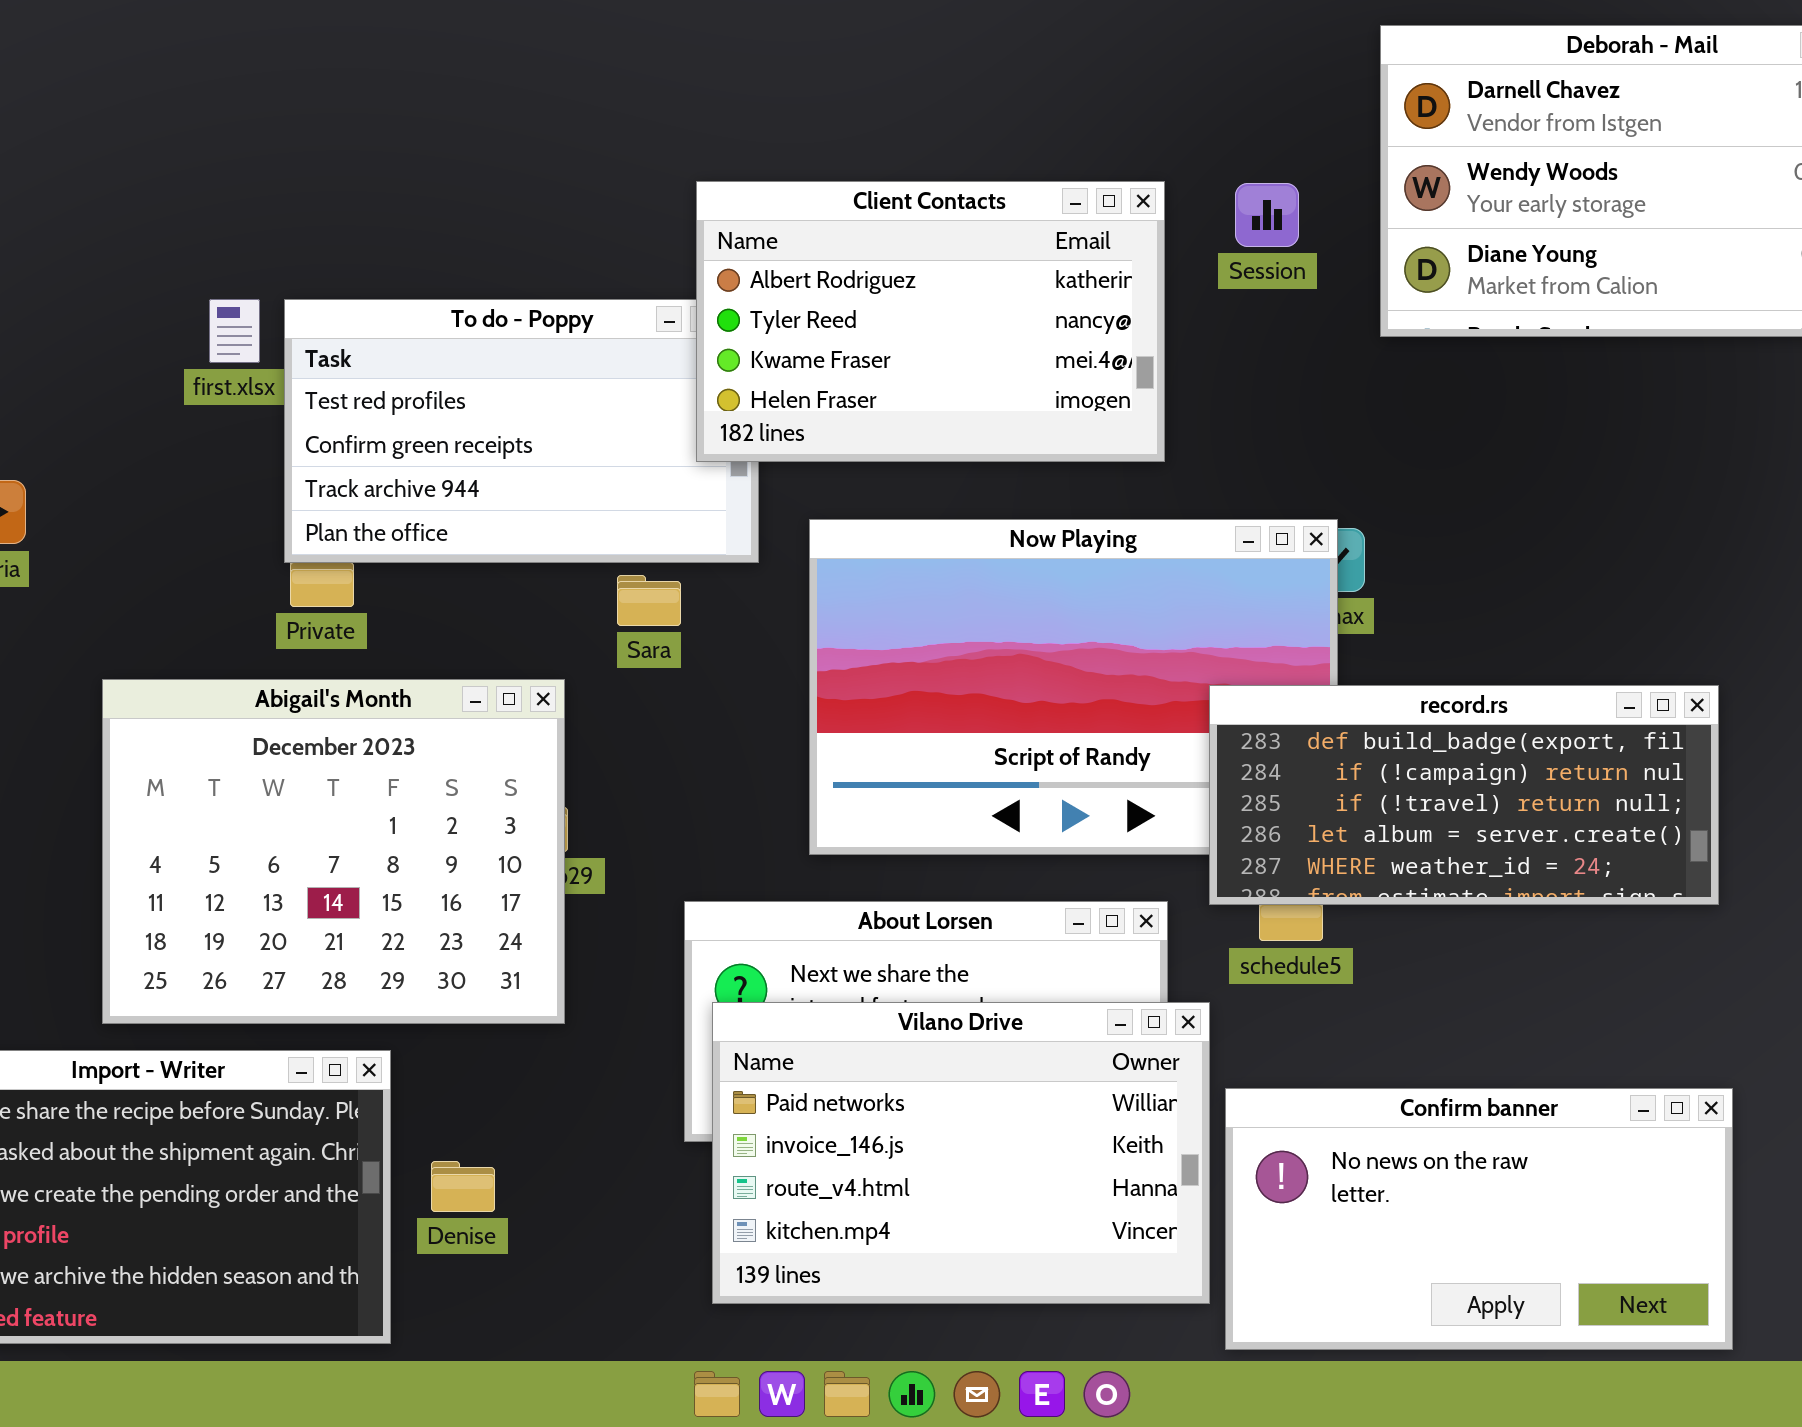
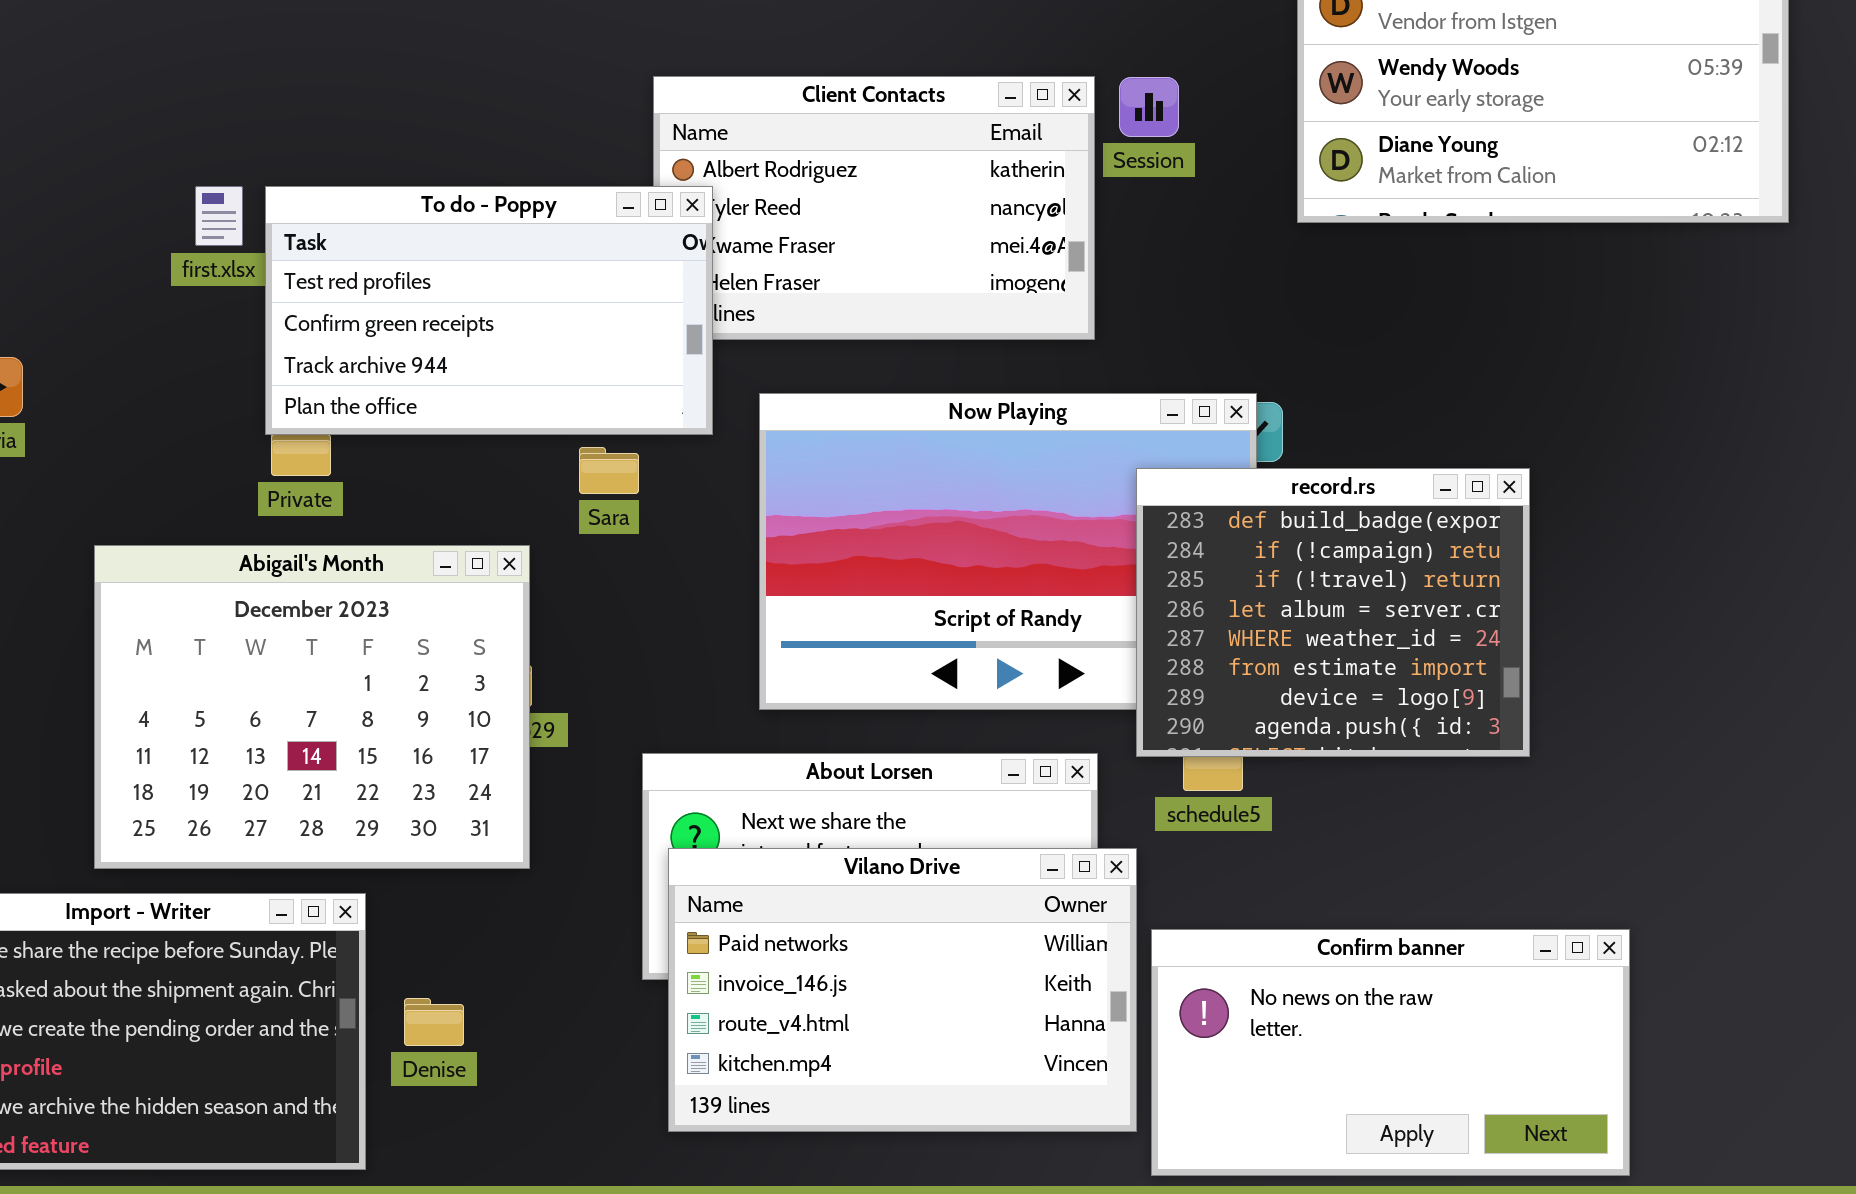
Session: [1235,183,1299,247] -> [1119,77,1179,137], moved
To do - Poppy: [284,299,759,563] -> [265,186,713,435], raised
record.rs: [1209,685,1719,905] -> [1136,468,1530,757], resized

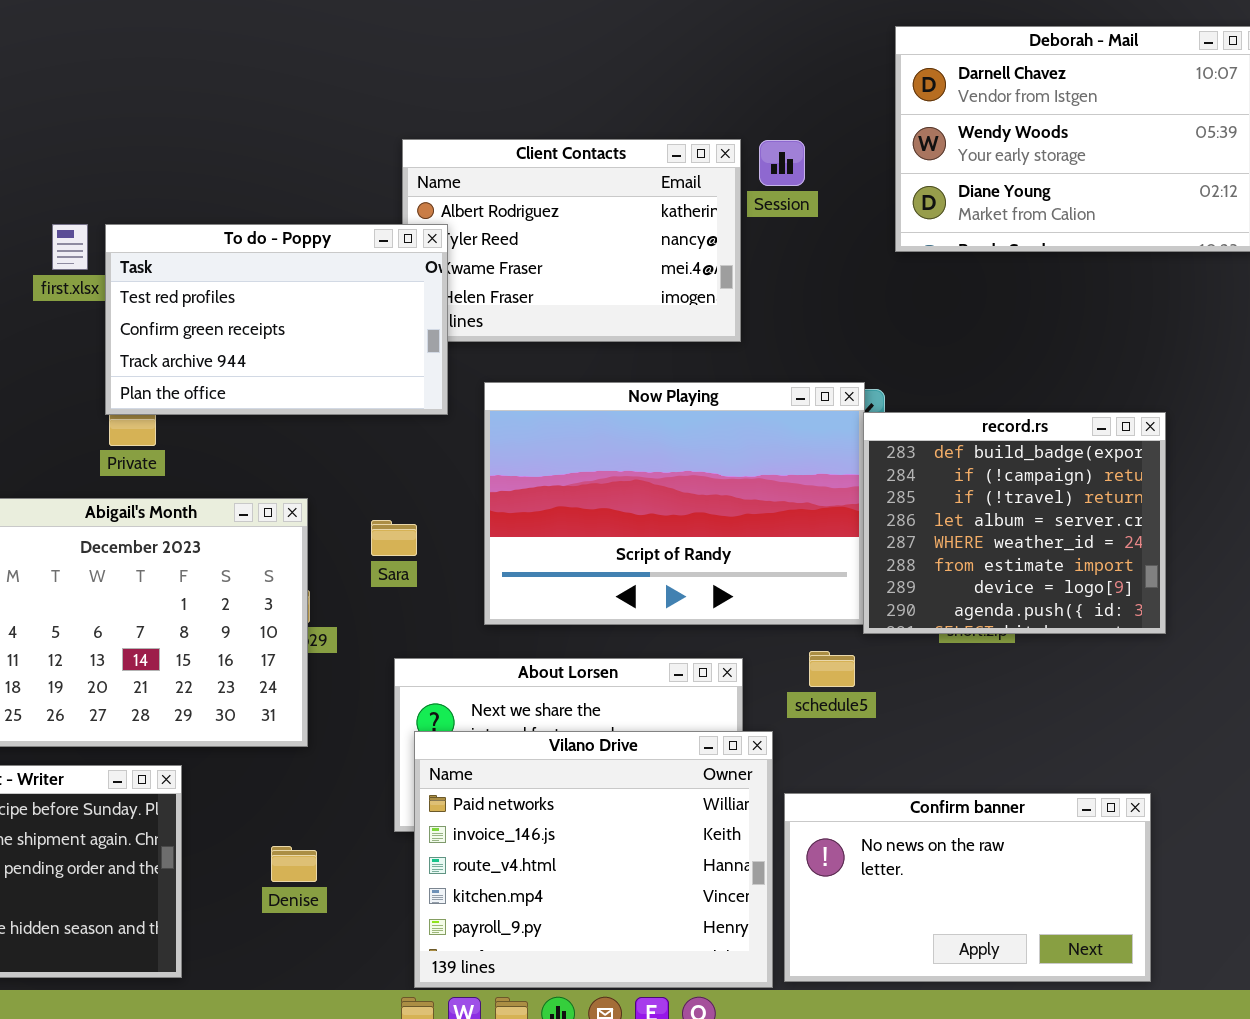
Sara: [579,447,639,494] -> [371,520,417,556], moved
record.rs: [1136,468,1530,757] -> [863,412,1166,634], moved
Vilano Drive: [668,848,1137,1132] -> [414,731,773,988], resized
Denise: [404,998,464,1046] -> [271,846,317,882], moved

